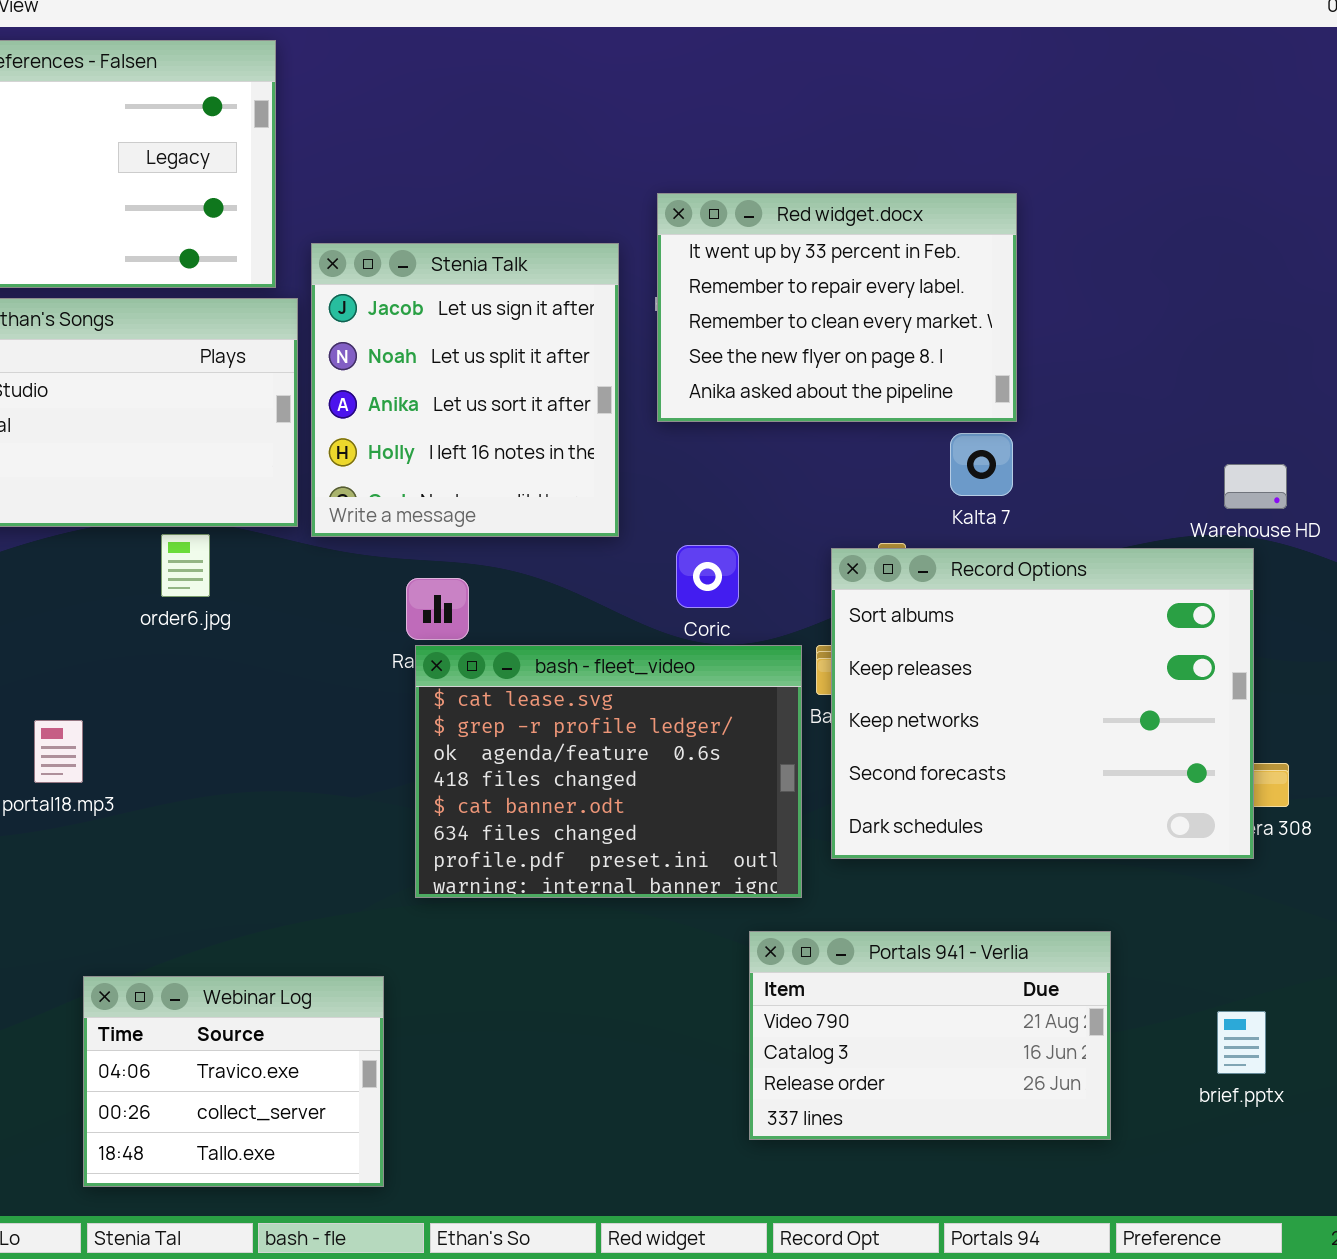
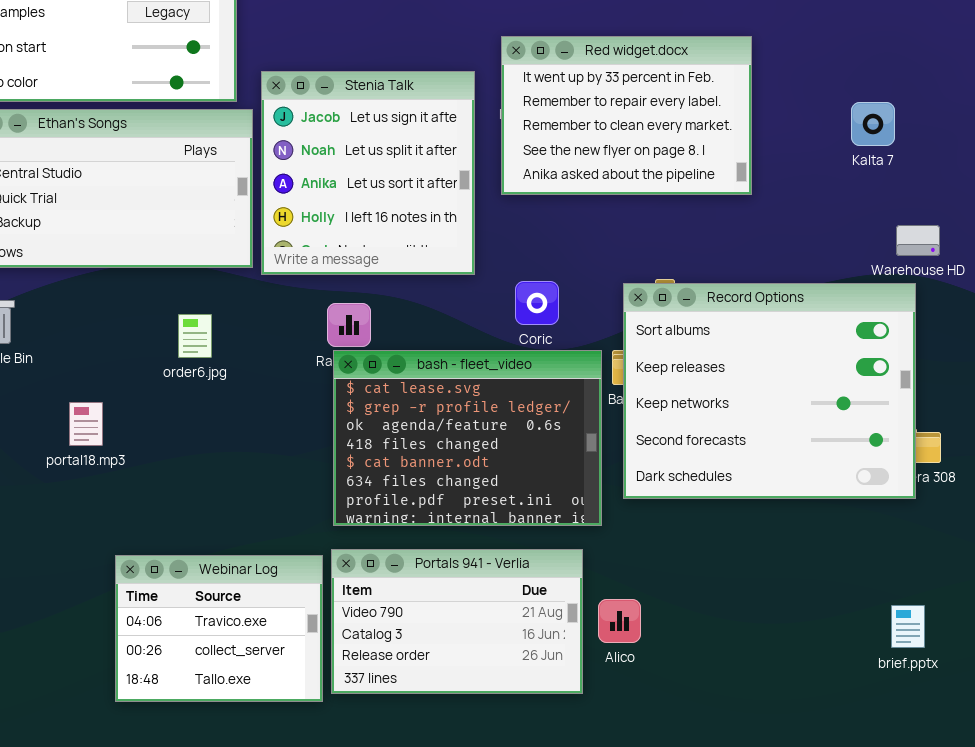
Kalta 7: [950,433,1013,496] -> [851,102,895,146], moved
order6.jpg: [161,534,210,597] -> [178,314,212,358], moved
Portals 941 - Verlia: [749,931,1111,1140] -> [331,549,583,694], moved
Webinar Log: [83,976,384,1187] -> [115,555,323,702], moved

